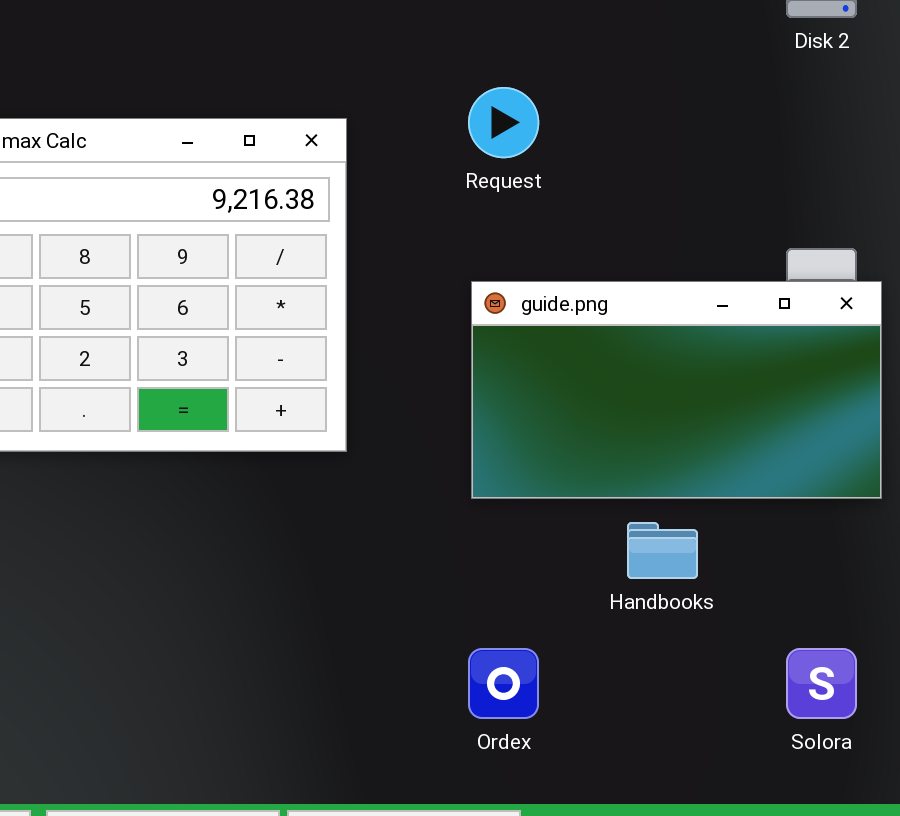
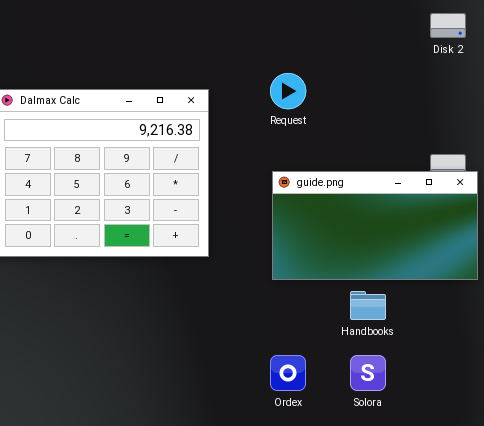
Solora: [786,648,857,719] -> [350,355,386,391], moved

